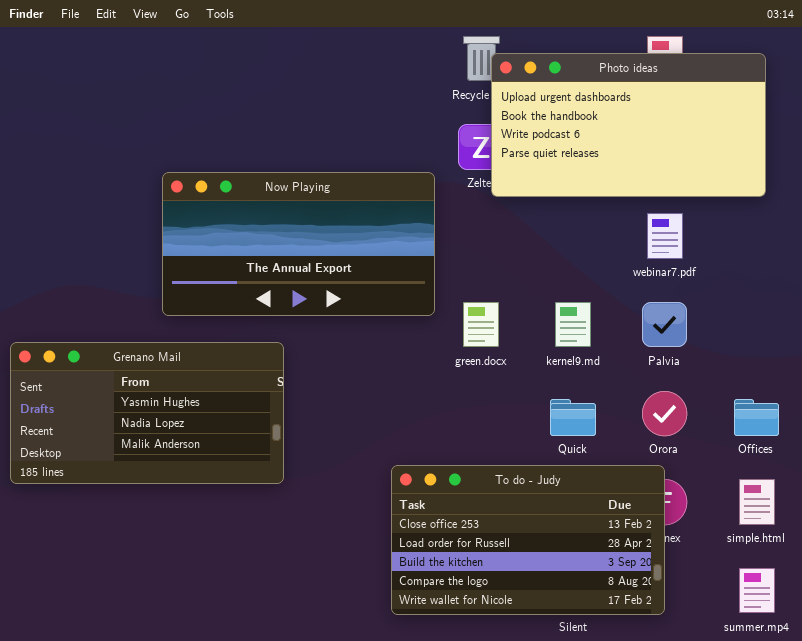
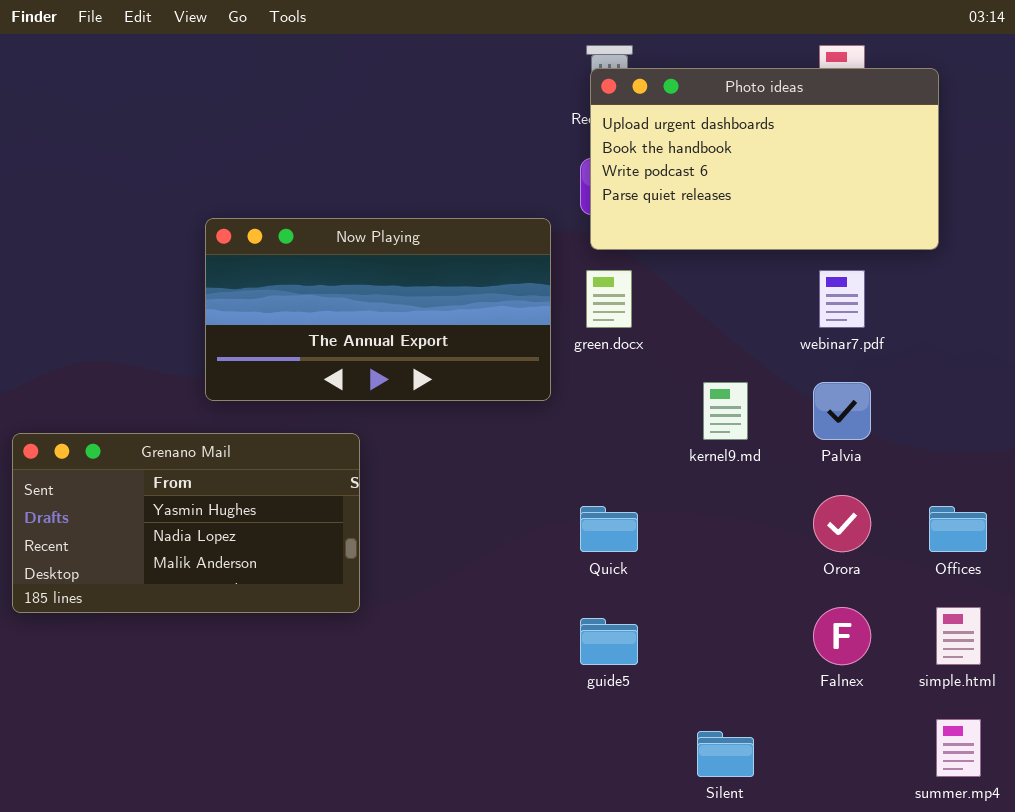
Photo ideas: [491,53,766,197] -> [590,68,939,250], moved
green.docx: [463,302,499,347] -> [586,270,632,328], moved
Quick: [550,399,596,436] -> [580,506,638,552], moved
To do - Judy: [391,465,665,615] -> none, closed

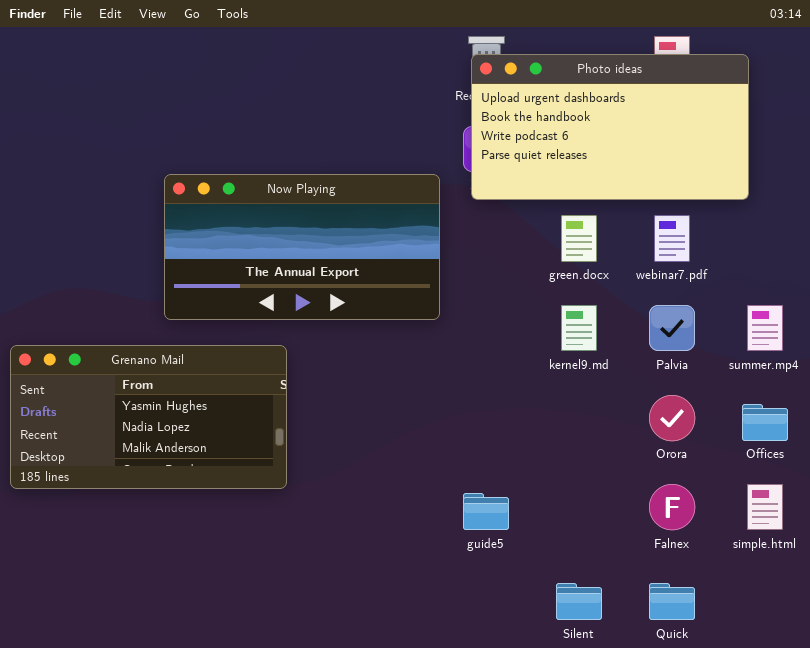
green.docx: [586,270,632,328] -> [561,215,597,262], moved
Quick: [580,506,638,552] -> [649,583,695,620], moved
summer.mp4: [936,719,981,777] -> [747,305,783,351], moved

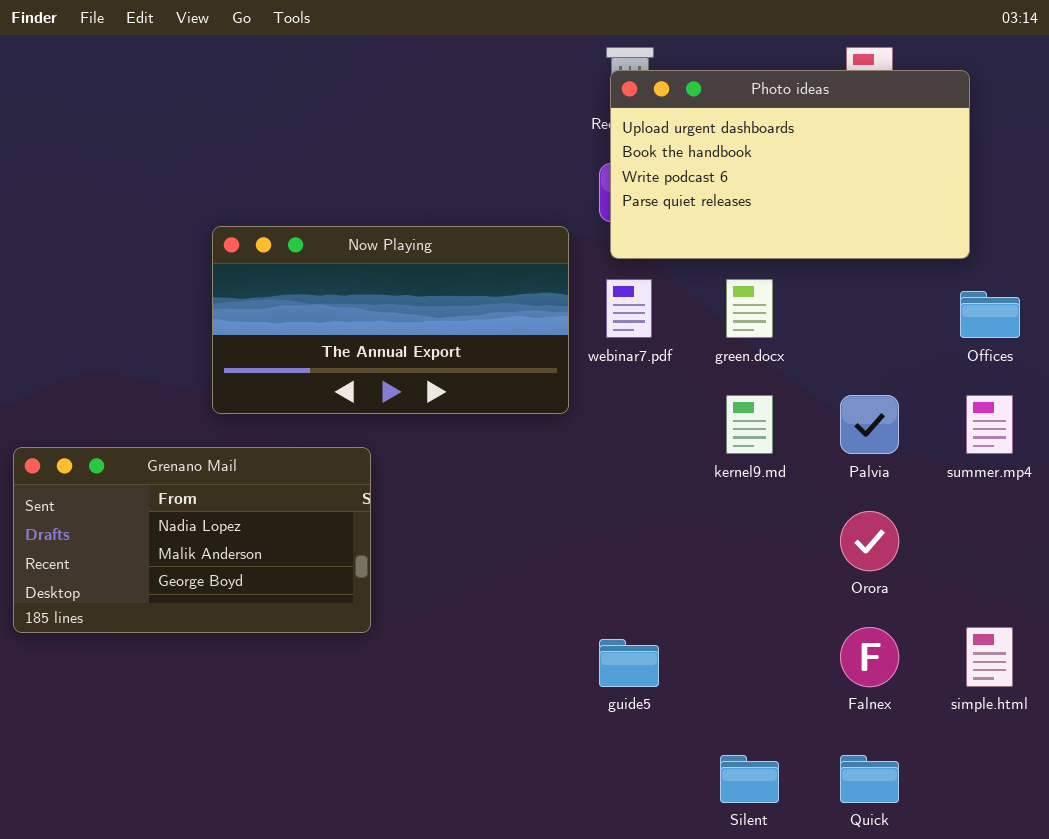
webinar7.pdf: [654,215,690,262] -> [606,279,652,338], moved
Grenano Mail: [10,345,287,489] -> [13,447,371,633], scrolled down 1 row
Offices: [742,404,788,441] -> [960,291,1020,338], moved

